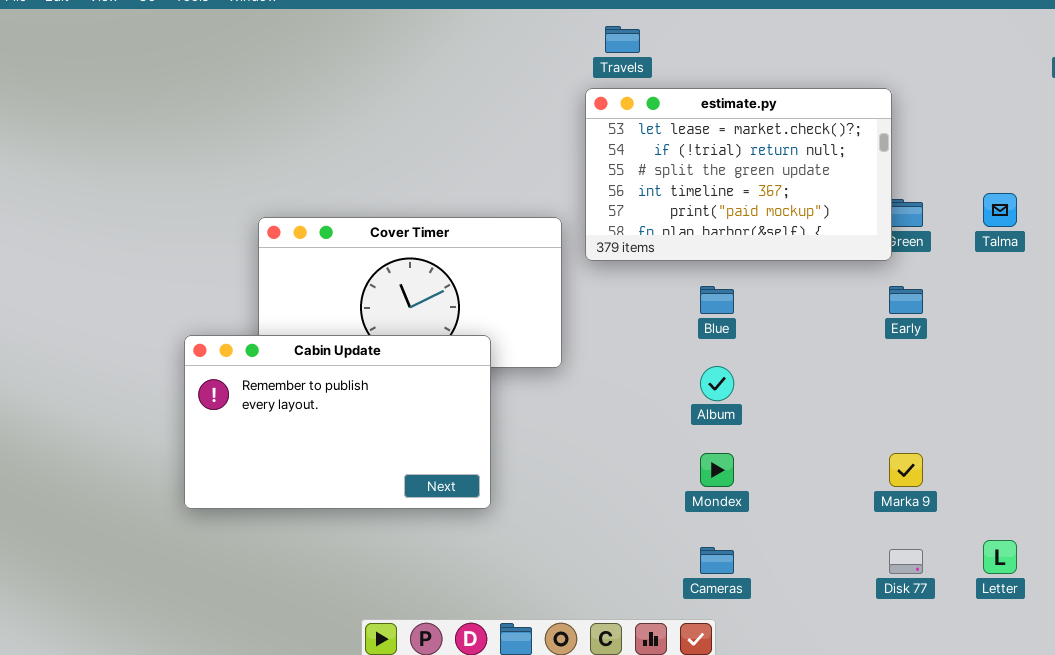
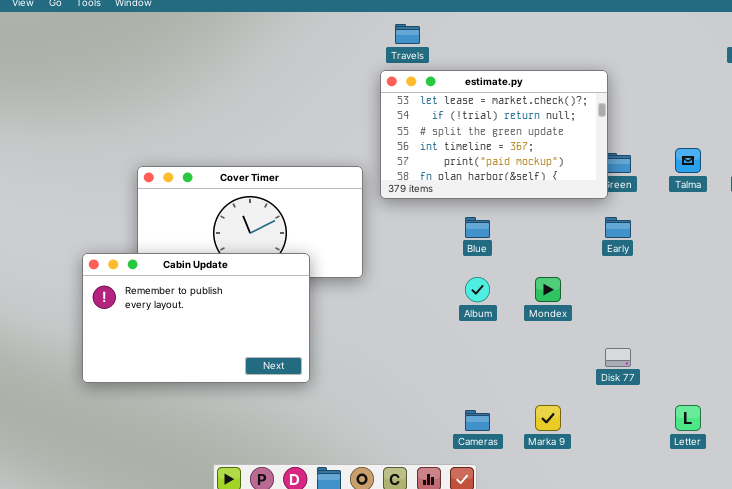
Mondex: [700,453,734,487] -> [535,277,561,302], moved
Marka 9: [889,453,923,487] -> [535,405,561,431], moved
Disk 77: [889,549,923,574] -> [605,348,631,367], moved

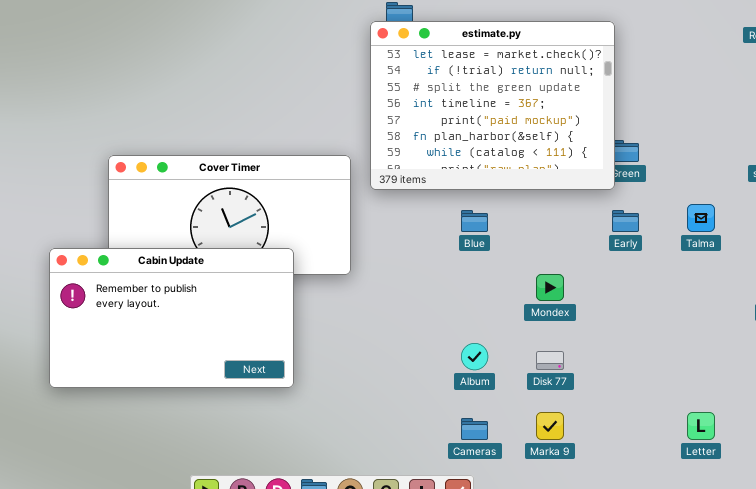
estimate.py: [380,70,608,199] -> [370,21,615,190], resized
Talma: [675,148,701,173] -> [687,204,715,232], moved
Album: [465,277,490,302] -> [461,343,488,370], moved
Disk 77: [605,348,631,367] -> [536,351,564,370], moved

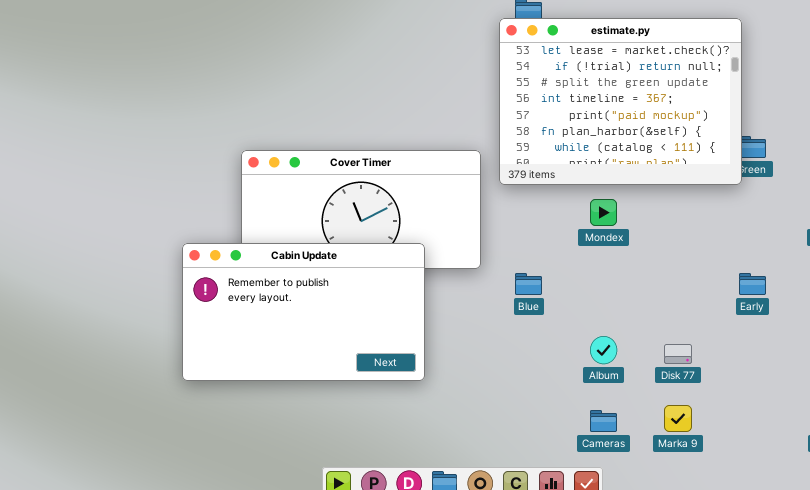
Blue: [461,210,488,232] -> [515,273,542,295], moved
Early: [612,210,639,232] -> [739,273,766,295], moved
Mondex: [536,274,564,301] -> [590,199,617,226], moved

